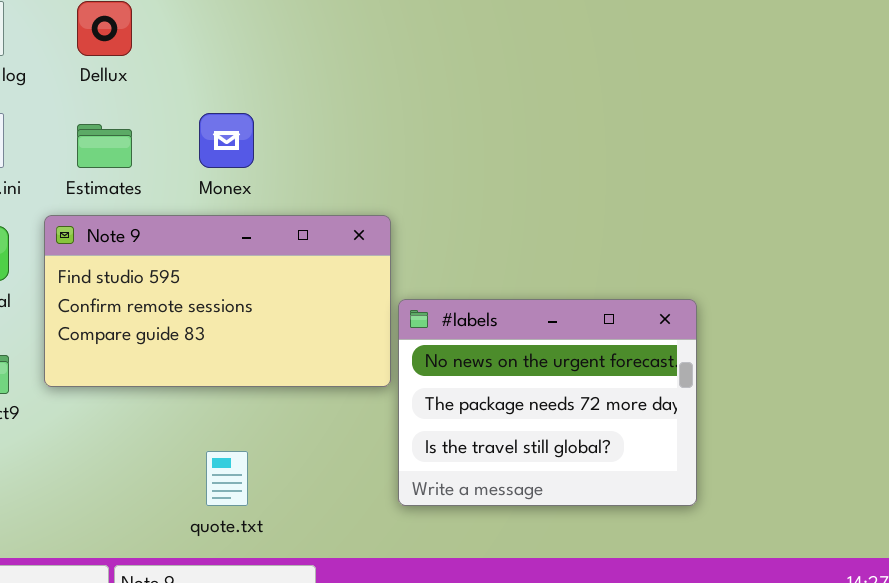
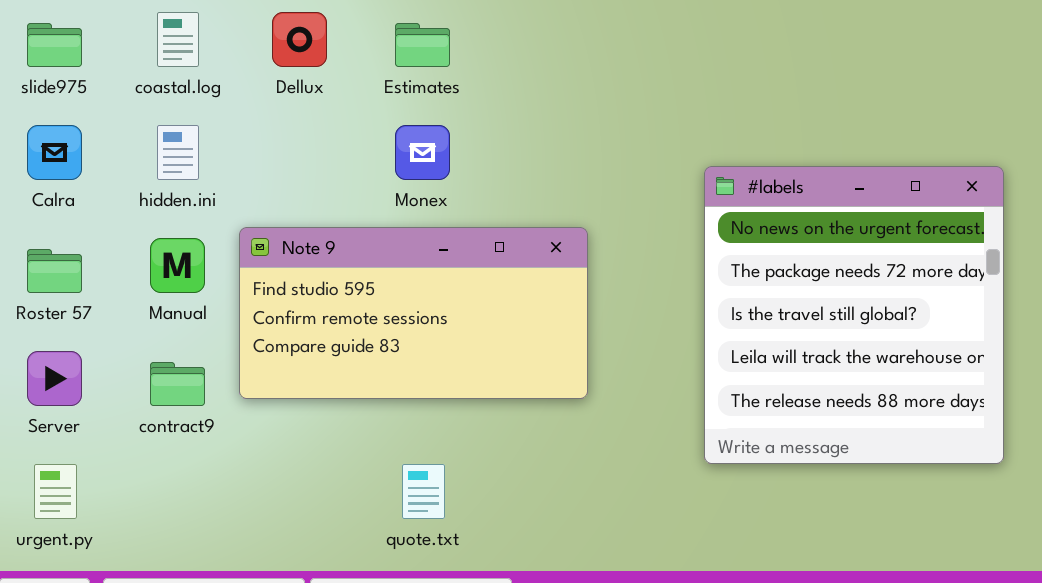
Estimates: [77,124,132,168] -> [395,23,450,67], moved
#labels: [398,299,697,506] -> [704,166,1004,464], moved, resized

